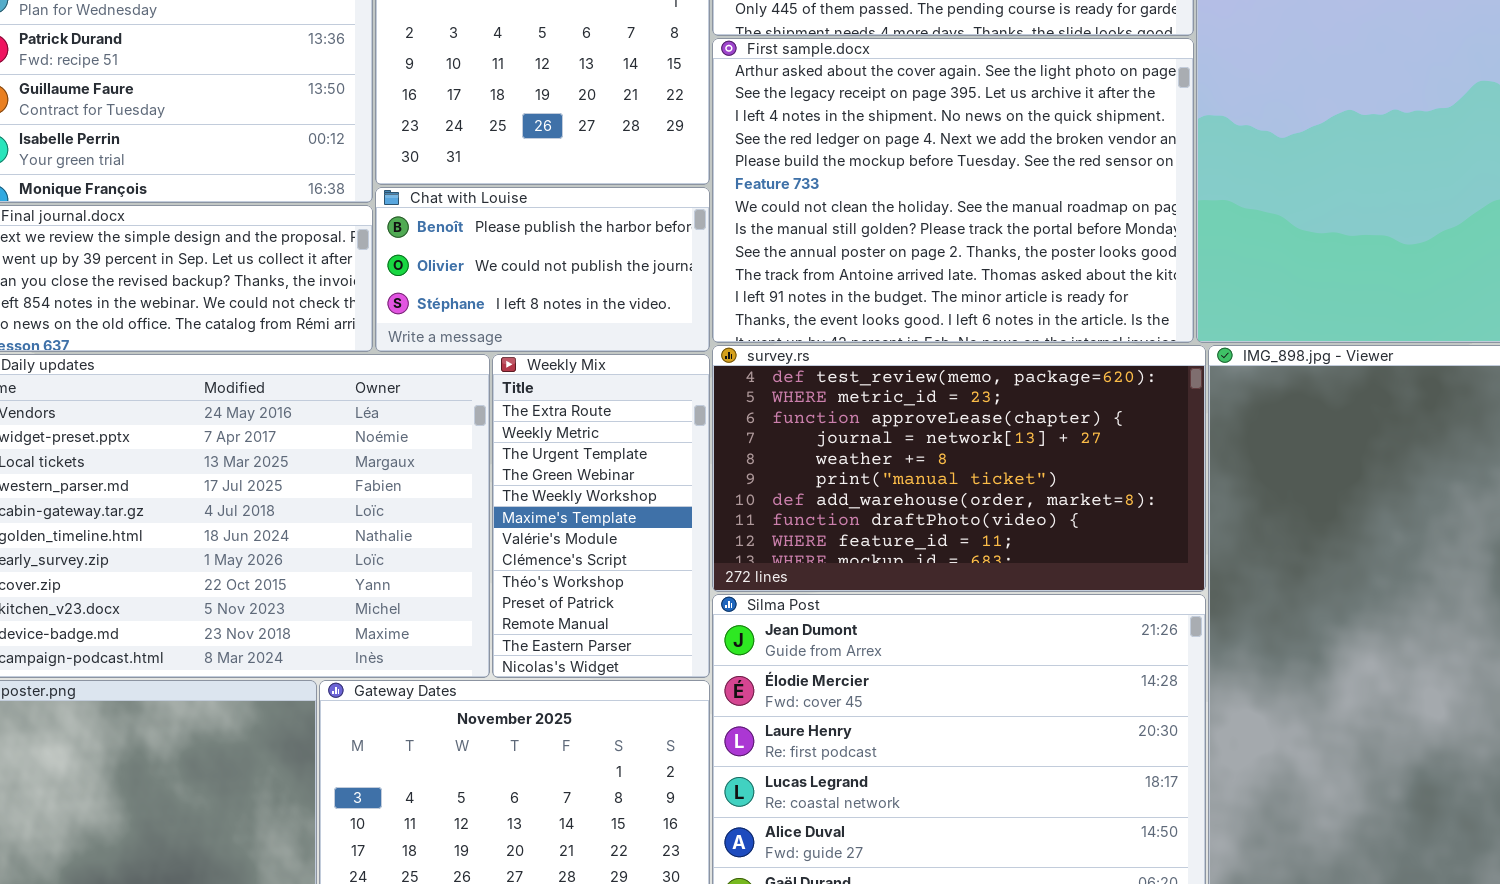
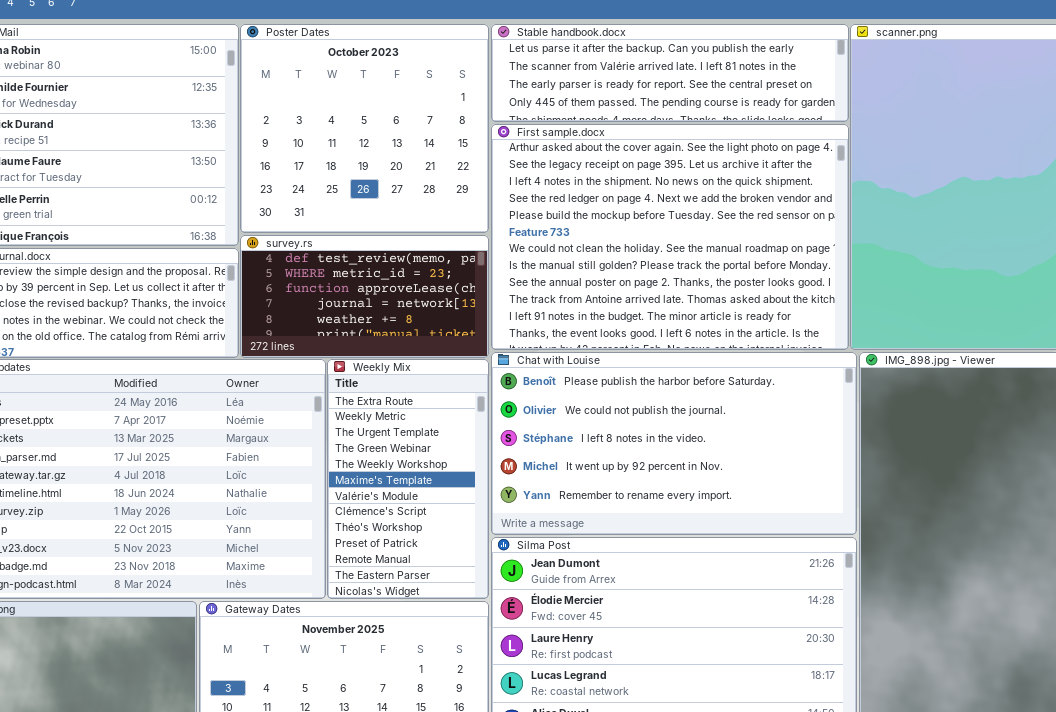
Chat with Louise: [375,187,710,352] -> [491,352,857,535], moved, resized
survey.rs: [712,345,1206,592] -> [240,235,489,358], moved, resized

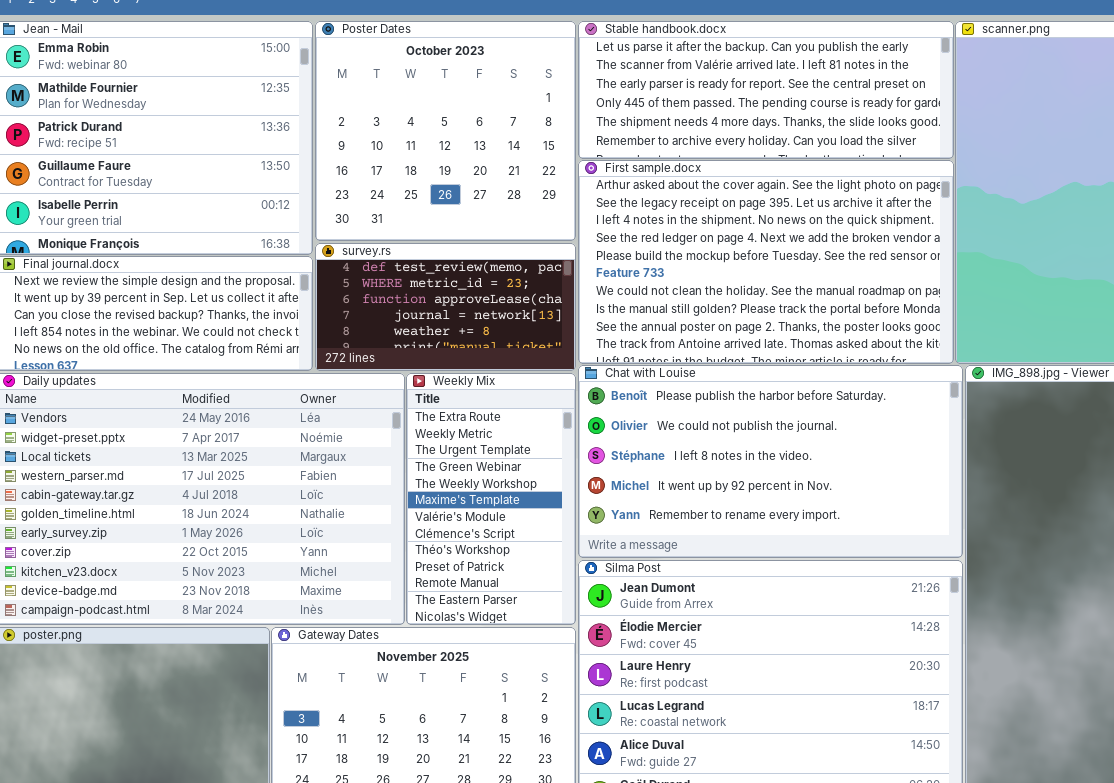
Stable handbook.docx: [491,24,849,122] -> [578,21,954,159], resized
First sample.docx: [491,124,849,350] -> [578,160,954,364], resized

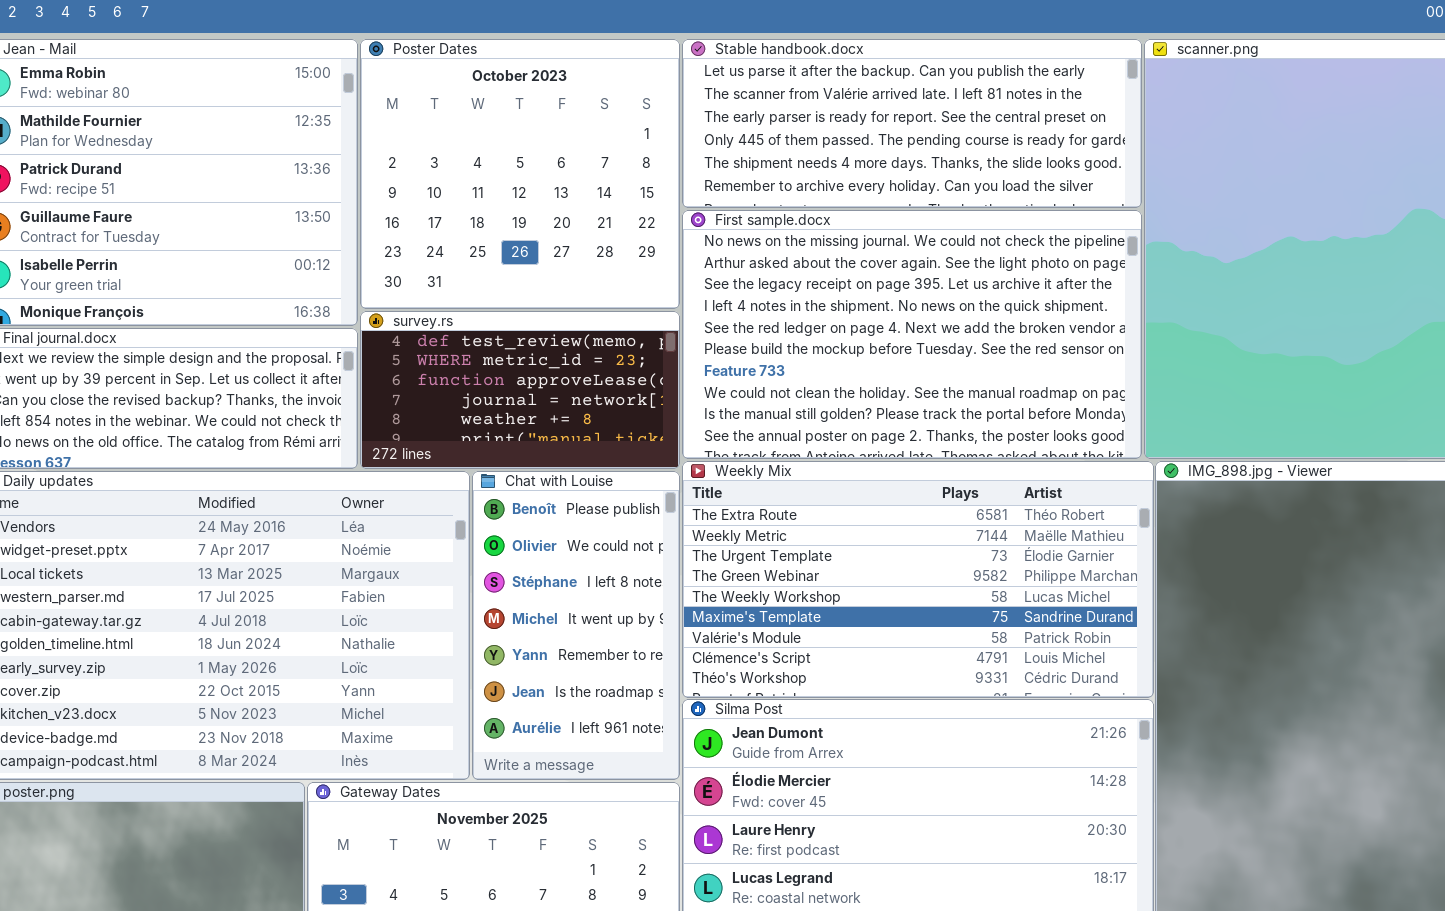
First sample.docx: [578,160,954,364] -> [682,210,1142,459], scrolled up 1 row
Chat with Louise: [578,365,963,558] -> [472,471,680,780], moved, resized
Weekly Mix: [406,373,576,625] -> [682,461,1154,698], moved, resized

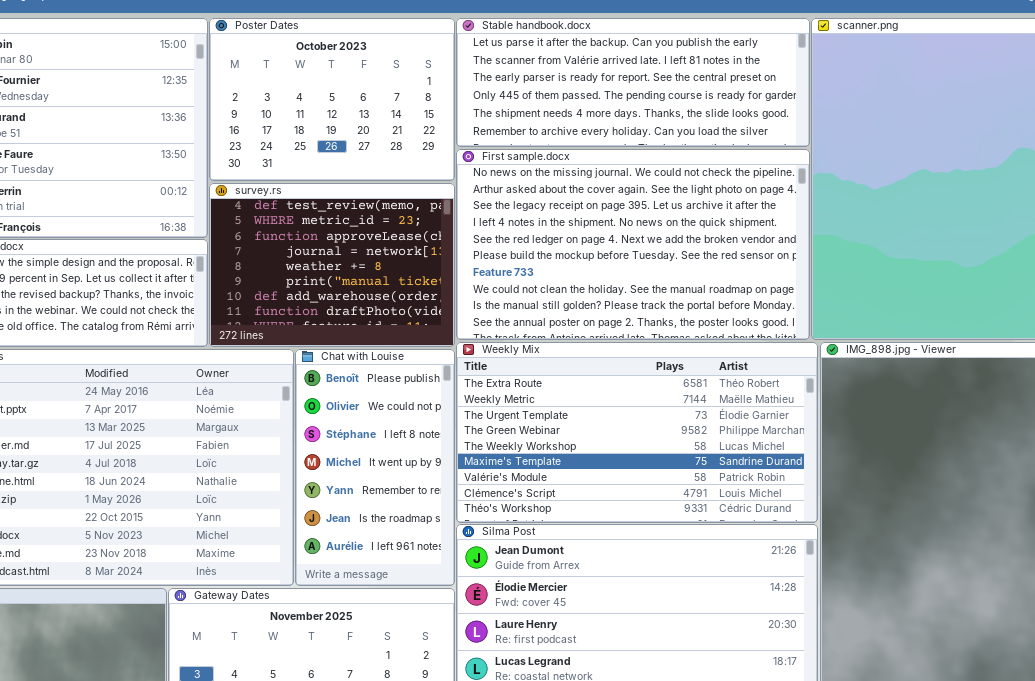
Poster Dates: [360,39,680,309] -> [209,18,455,181], resized
survey.rs: [360,311,680,469] -> [209,183,455,347], resized

